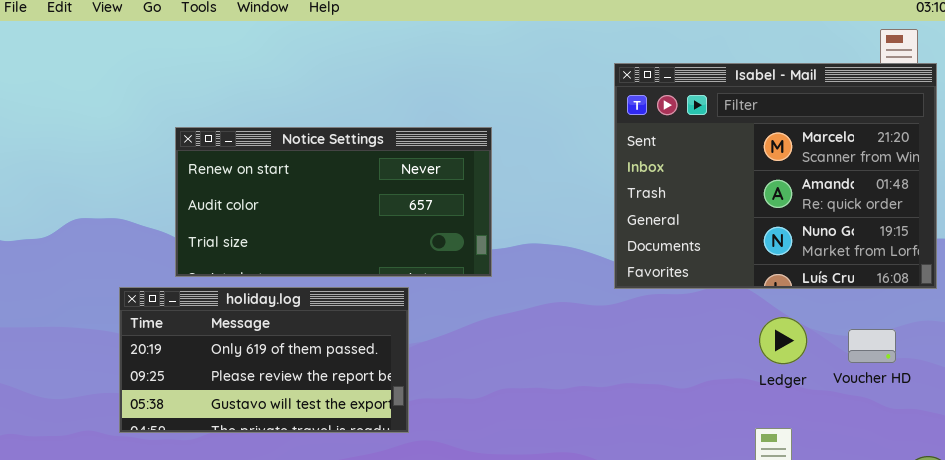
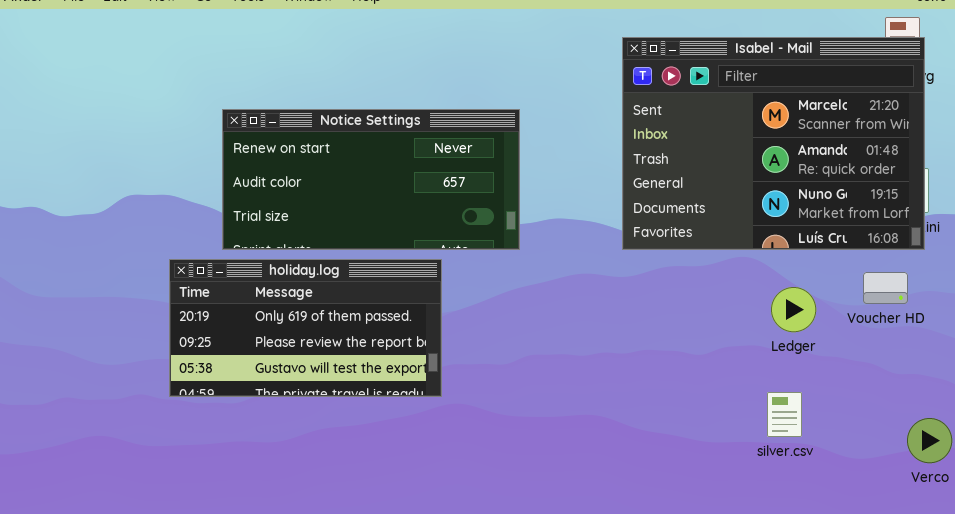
Isabel - Mail: [614,63,937,289] -> [622,37,925,250], moved
Voucher HD: [848,329,896,363] -> [863,272,908,304], moved

